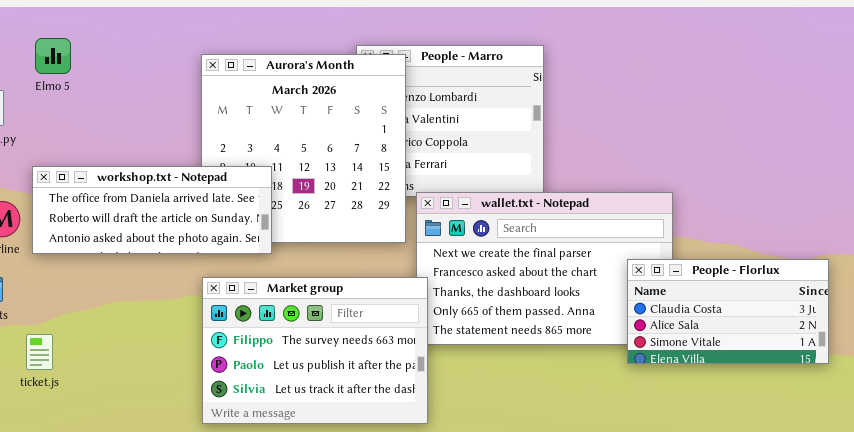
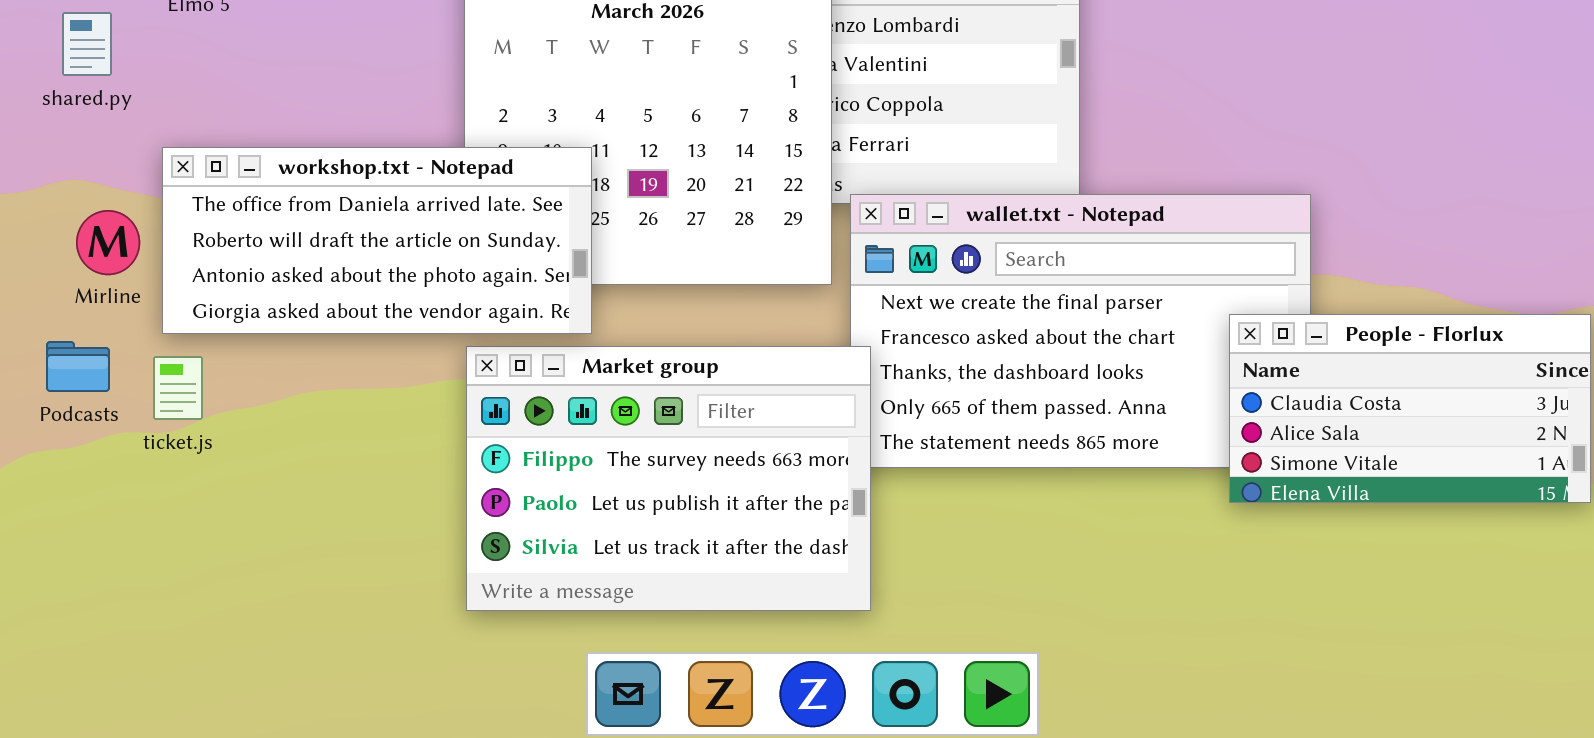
workshop.txt - Notepad: [32,166,272,254] -> [162,147,592,334], resized
ticket.js: [26,334,53,370] -> [153,356,203,420], moved

